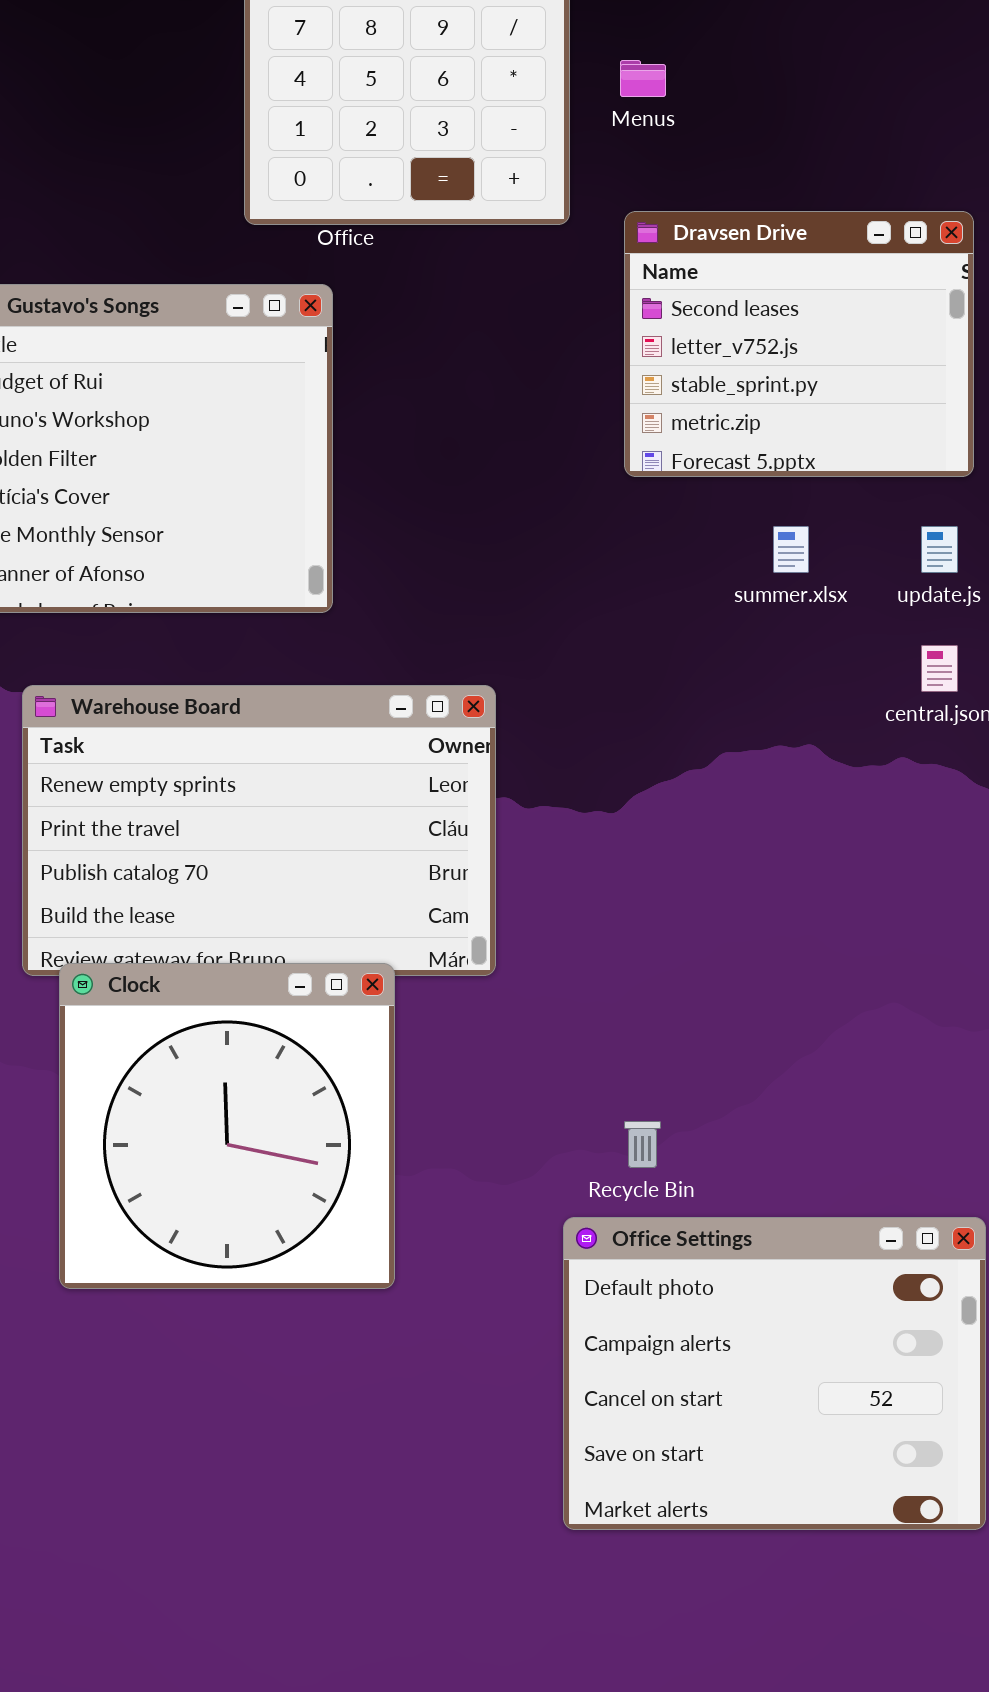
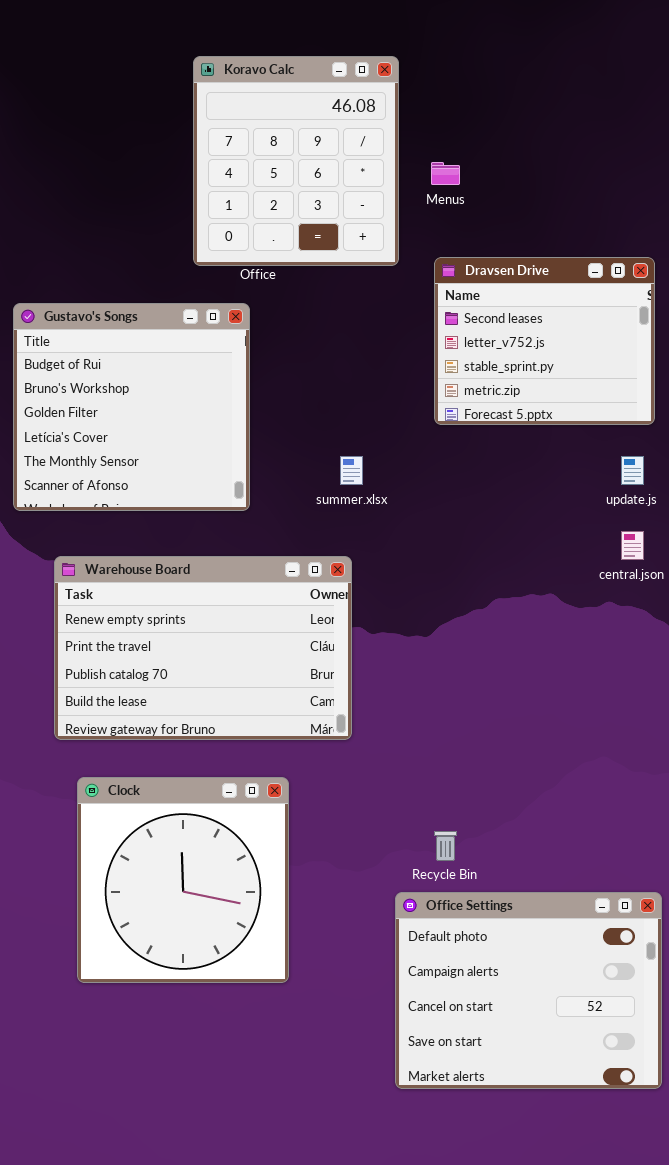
summer.xlsx: [773,526,809,573] -> [340,456,363,485], moved
Clock: [59,963,395,1289] -> [77,777,289,983], moved

